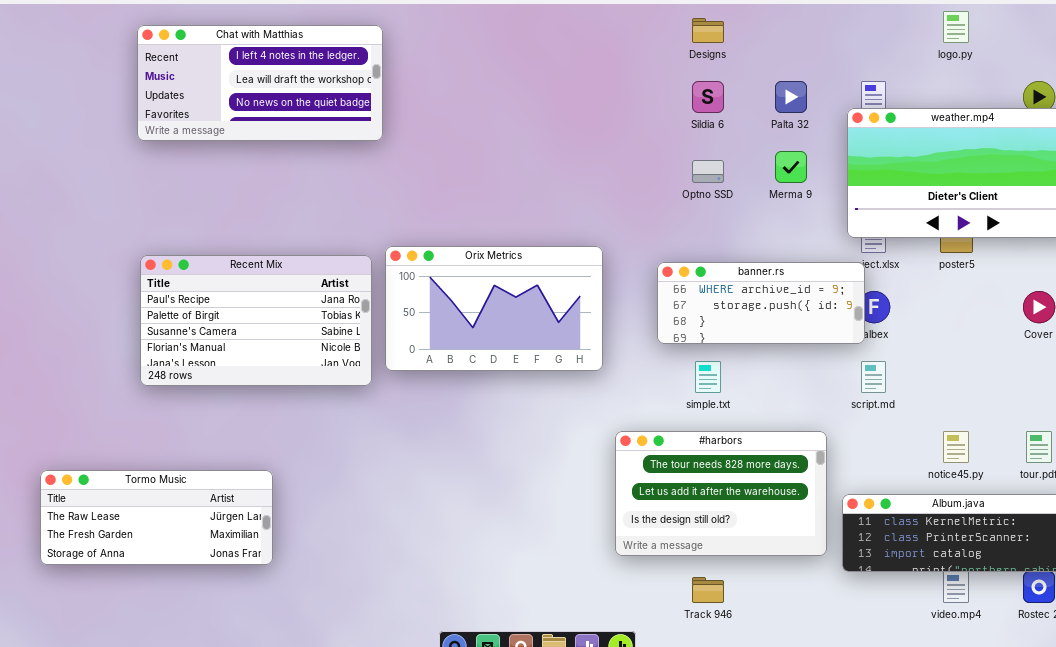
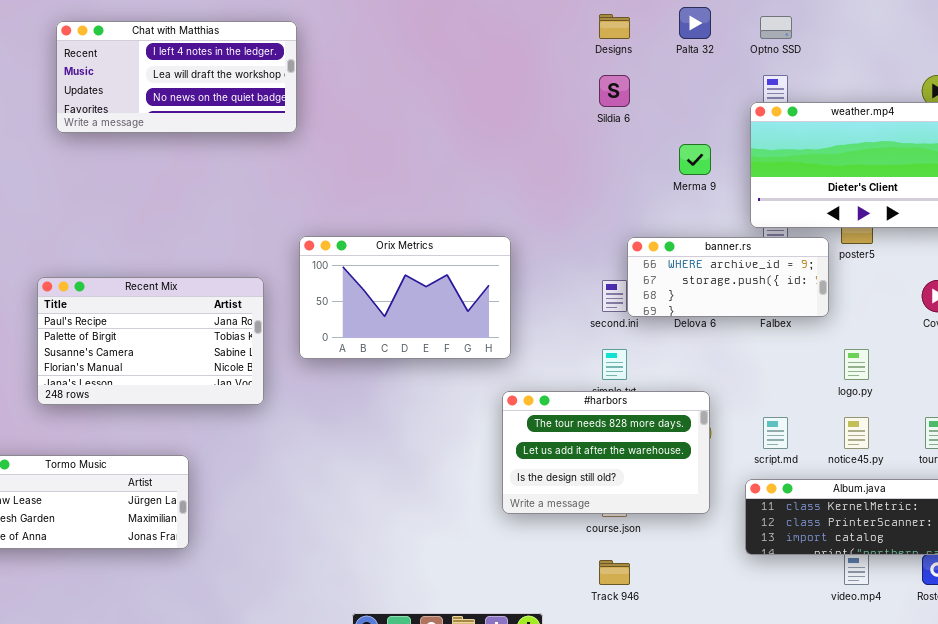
logo.py: [943,11,969,43] -> [844,349,869,380], moved
Palta 32: [775,81,807,113] -> [679,7,711,39], moved
Optno SSD: [692,160,724,183] -> [760,16,792,39], moved
Recent Mix: [140,255,372,386] -> [37,277,264,405], moved
banner.rs: [657,262,865,344] -> [627,237,829,317], moved
script.md: [861,361,886,393] -> [763,417,788,449], moved
#harbors: [615,431,827,556] -> [502,391,710,514], moved

